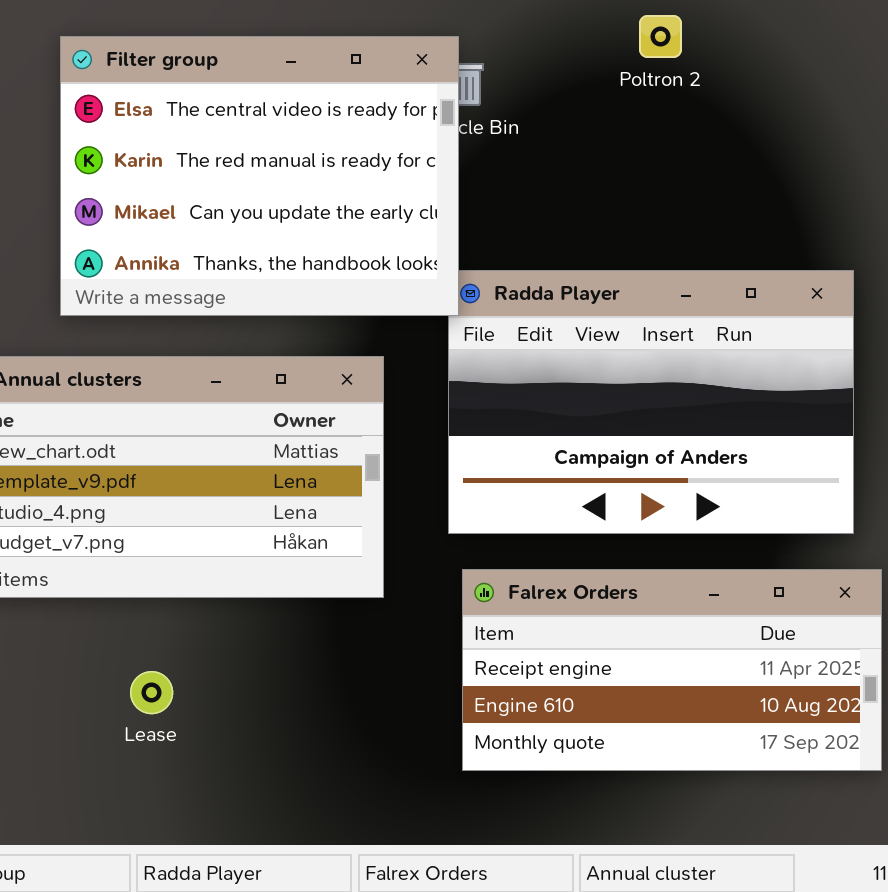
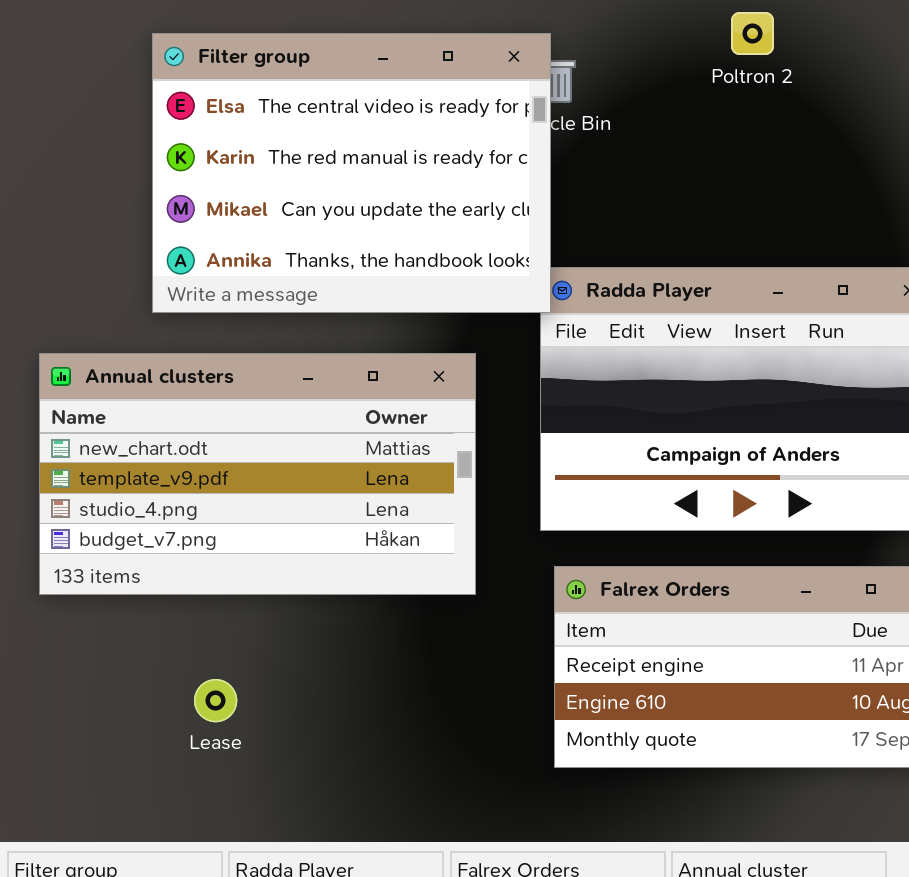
Lease: [130,671,173,714] -> [194,679,237,722], moved

